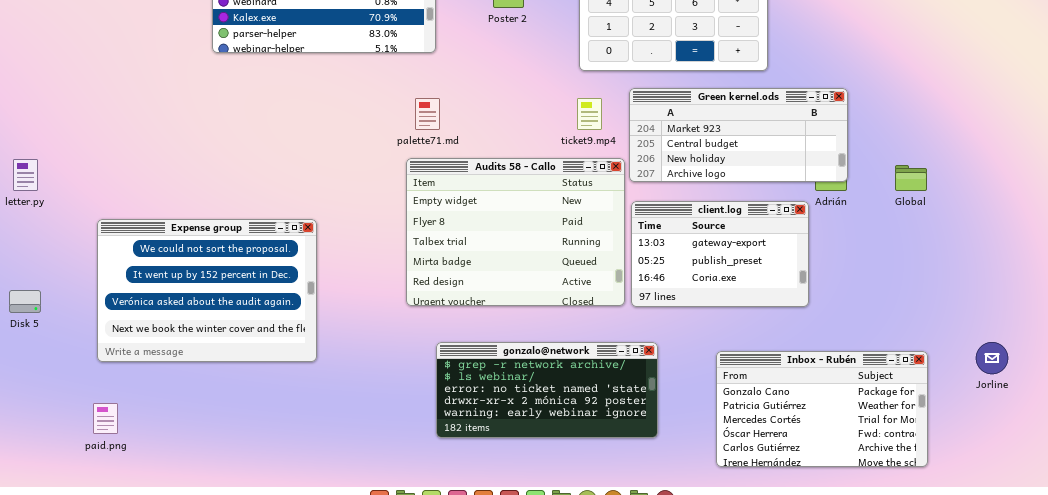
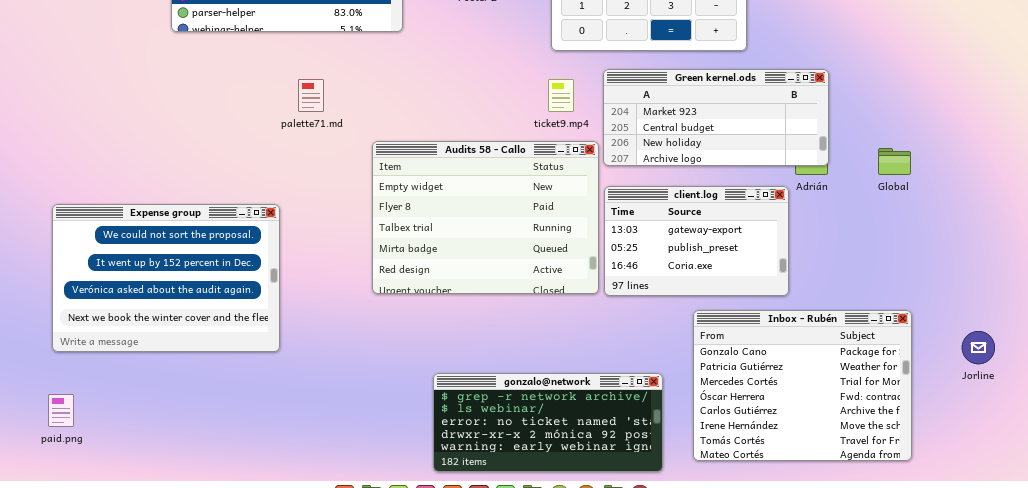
palette71.md: [415,98,440,130] -> [298,79,324,112], moved
gonzalo@network: [436,342,658,438] -> [433,373,663,472], moved
Inbox - Rubén: [716,351,928,467] -> [693,310,912,461], resized

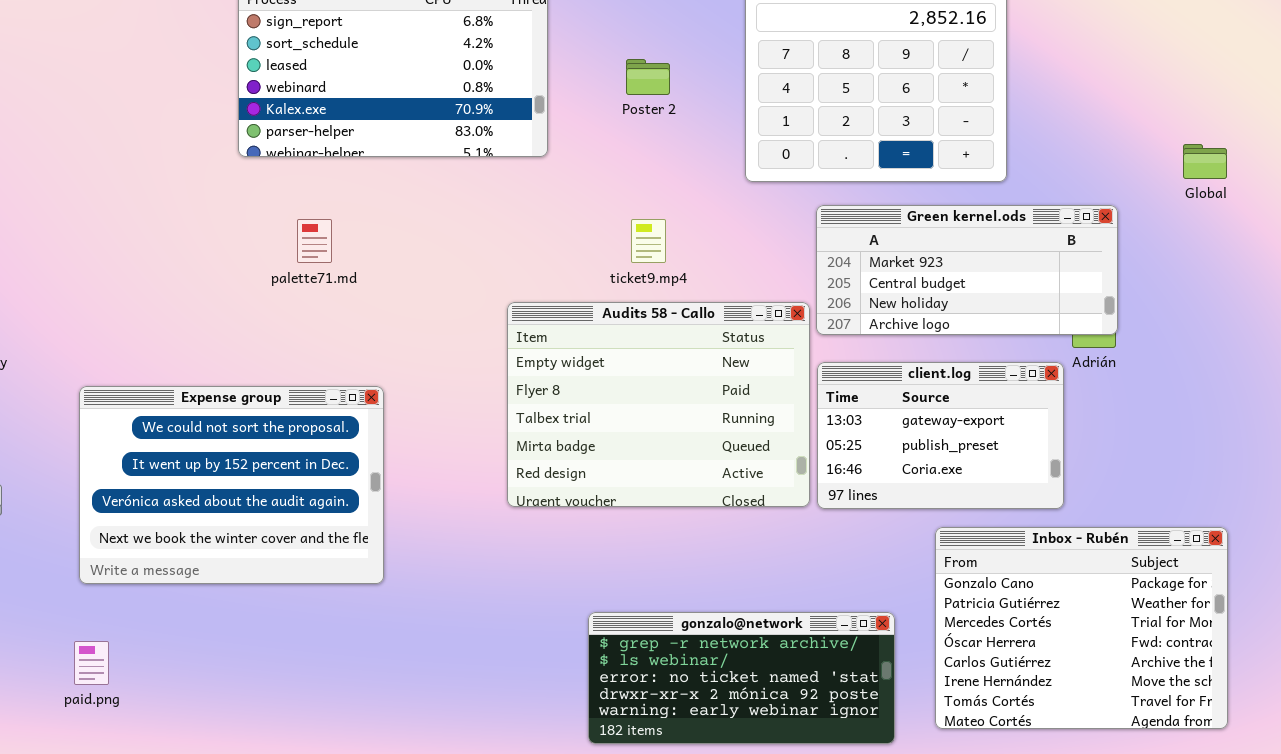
palette71.md: [298,79,324,112] -> [297,219,332,263], moved
ticket9.mp4: [548,79,574,112] -> [631,219,666,263], moved
Global: [878,148,911,175] -> [1183,144,1227,179], moved

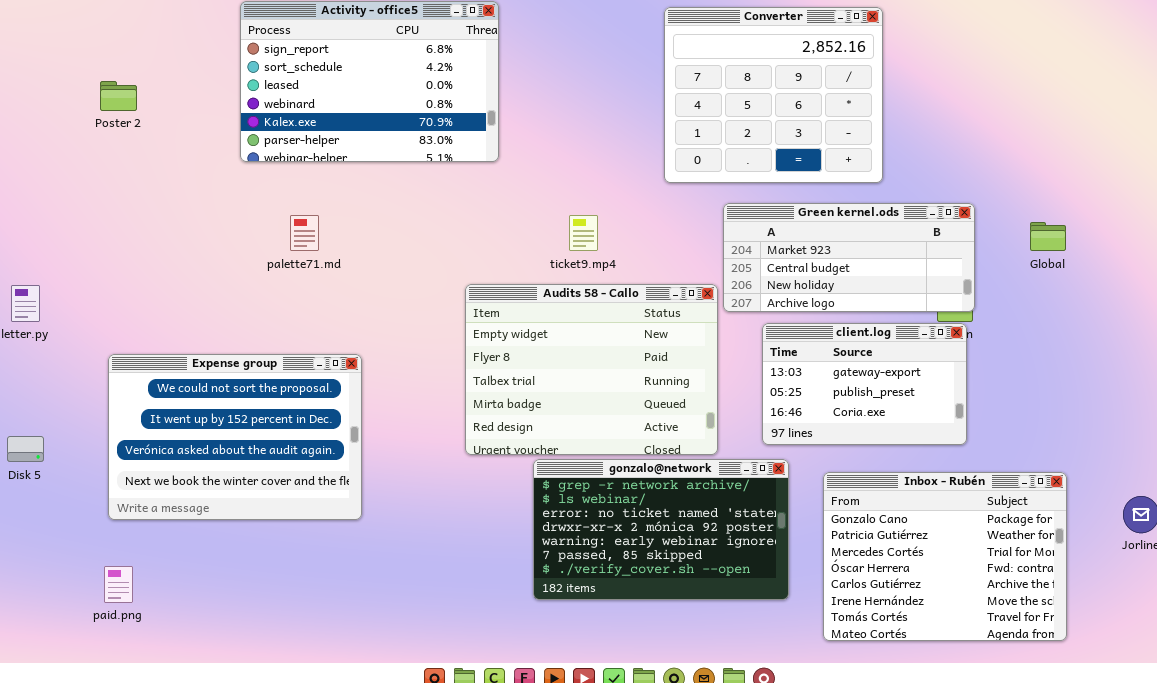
Poster 2: [626,59,670,95] -> [100,81,137,111], moved
Global: [1183,144,1227,179] -> [1030,222,1066,251], moved
client.log: [817,362,1064,509] -> [762,323,967,445], moved
gonzalo@network: [588,612,895,744] -> [533,459,789,600], moved, resized

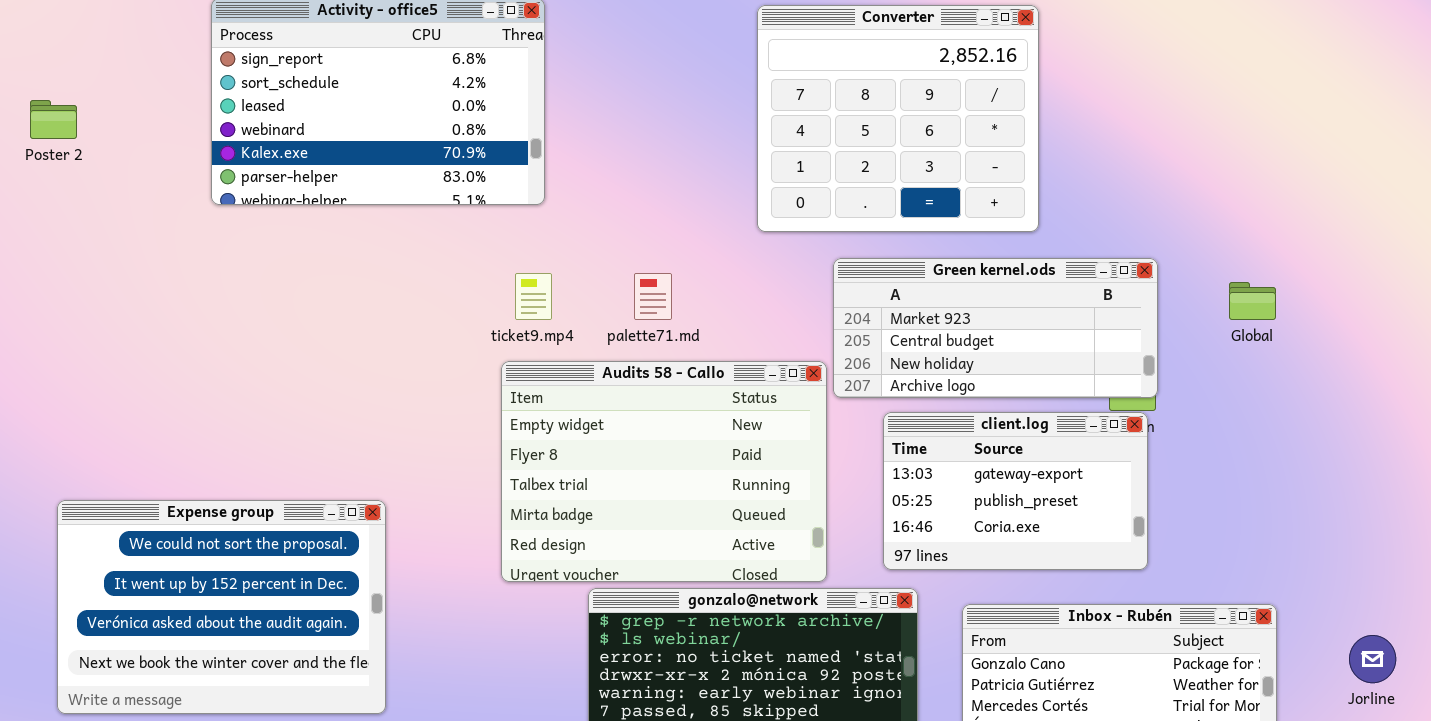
palette71.md: [290,215,319,251] -> [634,273,672,320], moved
ticket9.mp4: [569,215,598,251] -> [515,273,552,320], moved
Expense group: [108,354,362,520] -> [57,500,386,714], moved

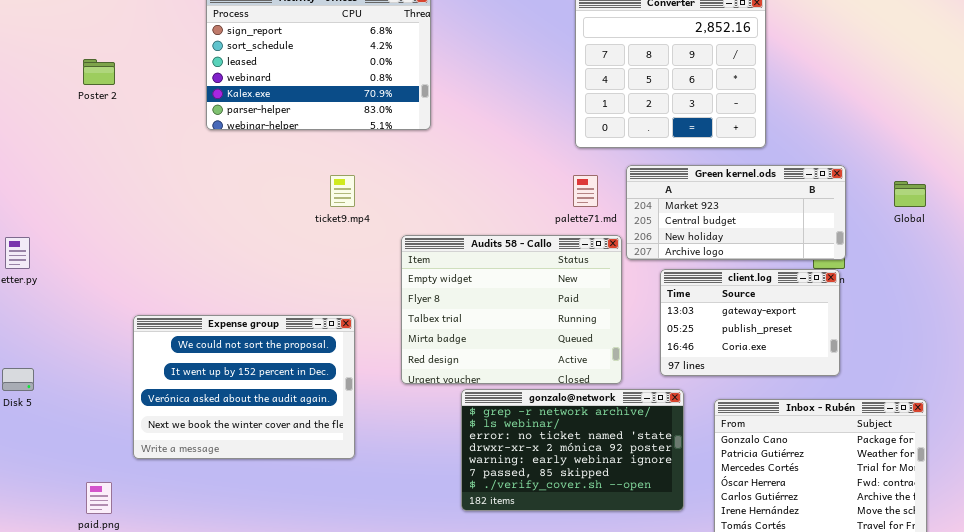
ticket9.mp4: [515,273,552,320] -> [330,175,355,207], moved
palette71.md: [634,273,672,320] -> [573,175,598,207], moved
Expense group: [57,500,386,714] -> [133,315,355,459], moved

